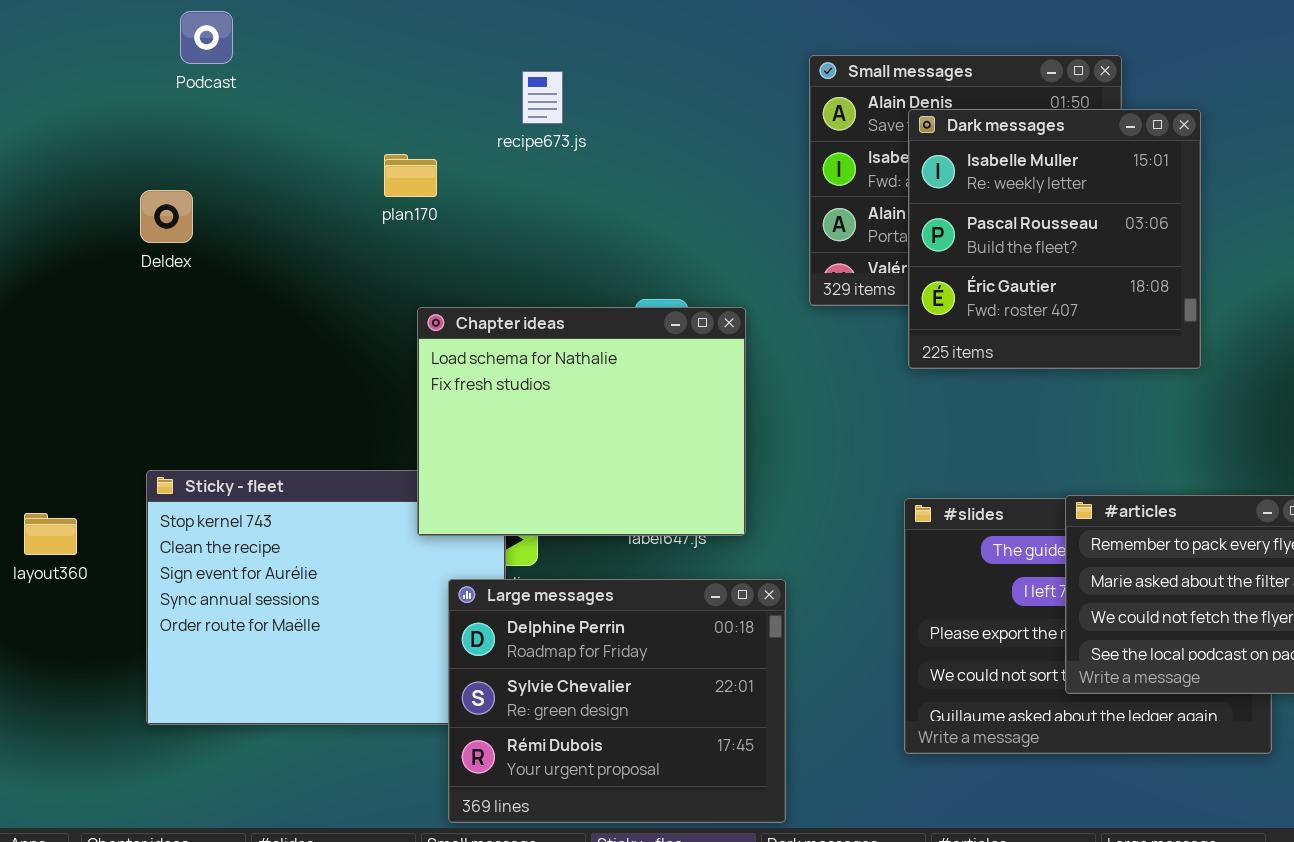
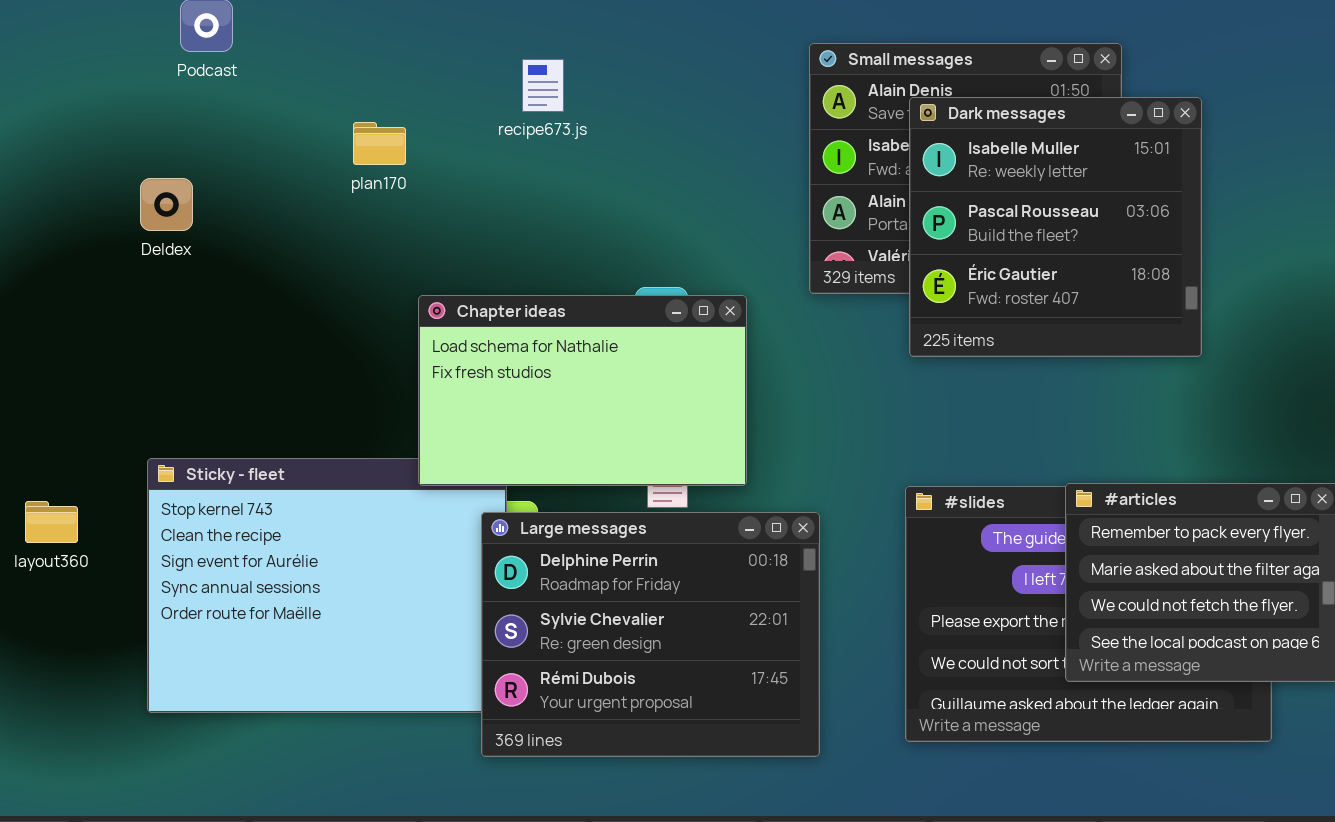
plan170: [384,154,437,197] -> [353,122,406,165], moved
Chapter ideas: [417,307,746,536] -> [418,295,747,486], resized
Large messages: [448,579,786,823] -> [481,512,820,757], moved

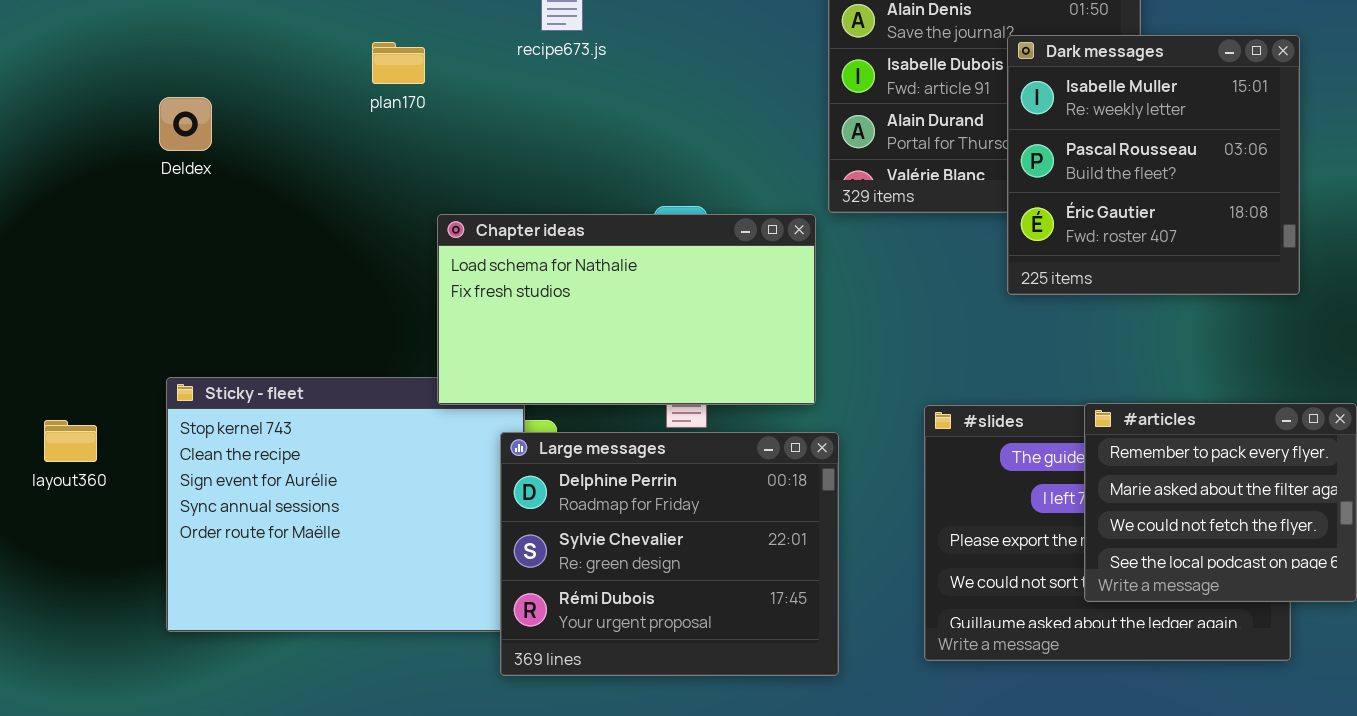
Dark messages: [909,97,1202,357] -> [1007,35,1300,295], moved
Chapter ideas: [418,295,747,486] -> [437,214,816,405], resized

